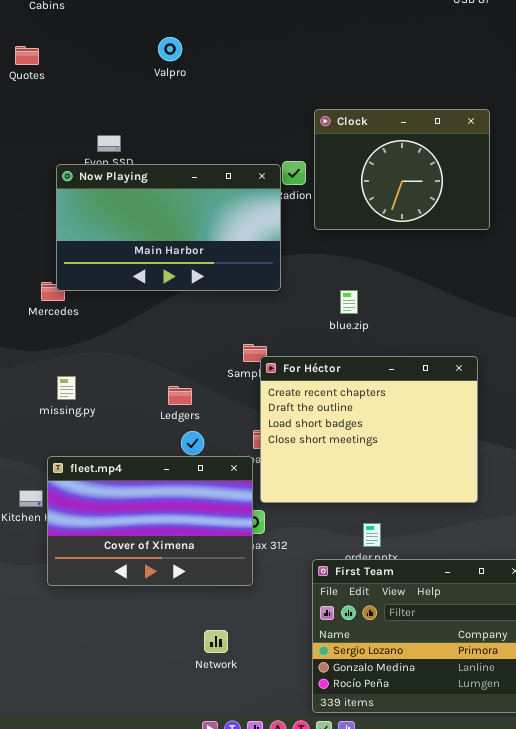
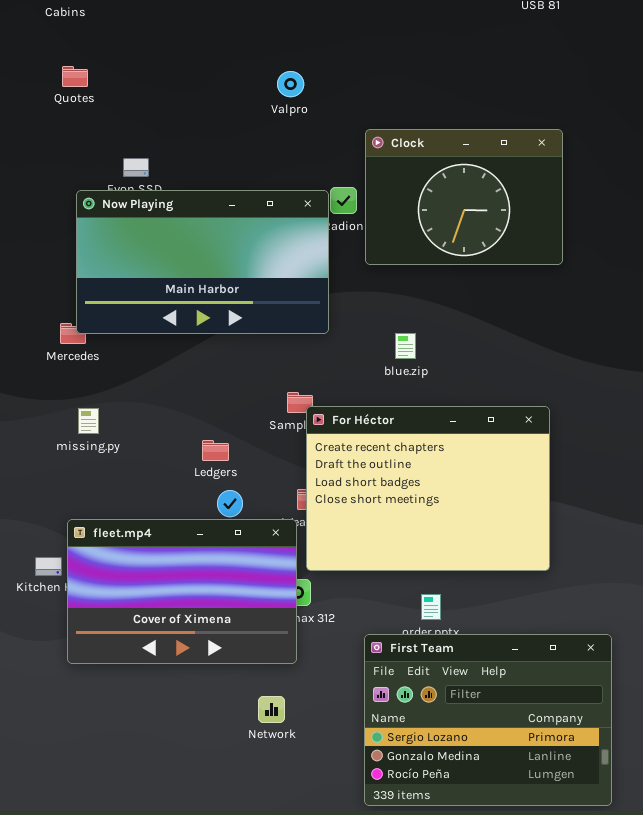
Valpro: [158,37,182,61] -> [277,71,304,97], moved
Quotes: [15,46,39,65] -> [62,66,88,87], moved
missing.py: [57,376,76,400] -> [78,408,99,434], moved
Network: [204,630,228,653] -> [258,696,285,723], moved

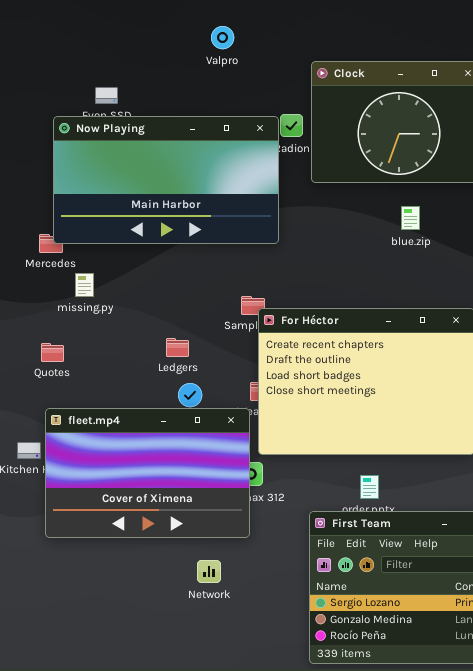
Quotes: [62,66,88,87] -> [41,343,64,362], moved
Valpro: [277,71,304,97] -> [211,26,234,49], moved
blue.zip: [395,333,416,359] -> [401,206,420,230], moved
missing.py: [78,408,99,434] -> [75,273,94,297], moved
Network: [258,696,285,723] -> [197,560,221,583], moved

